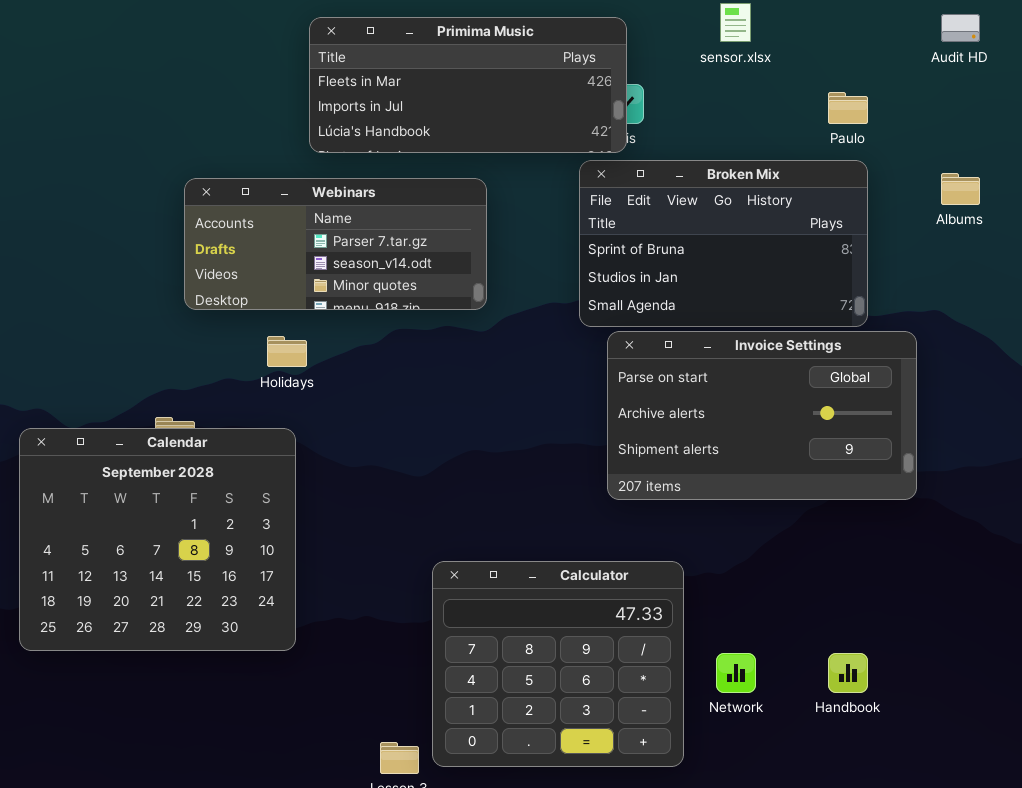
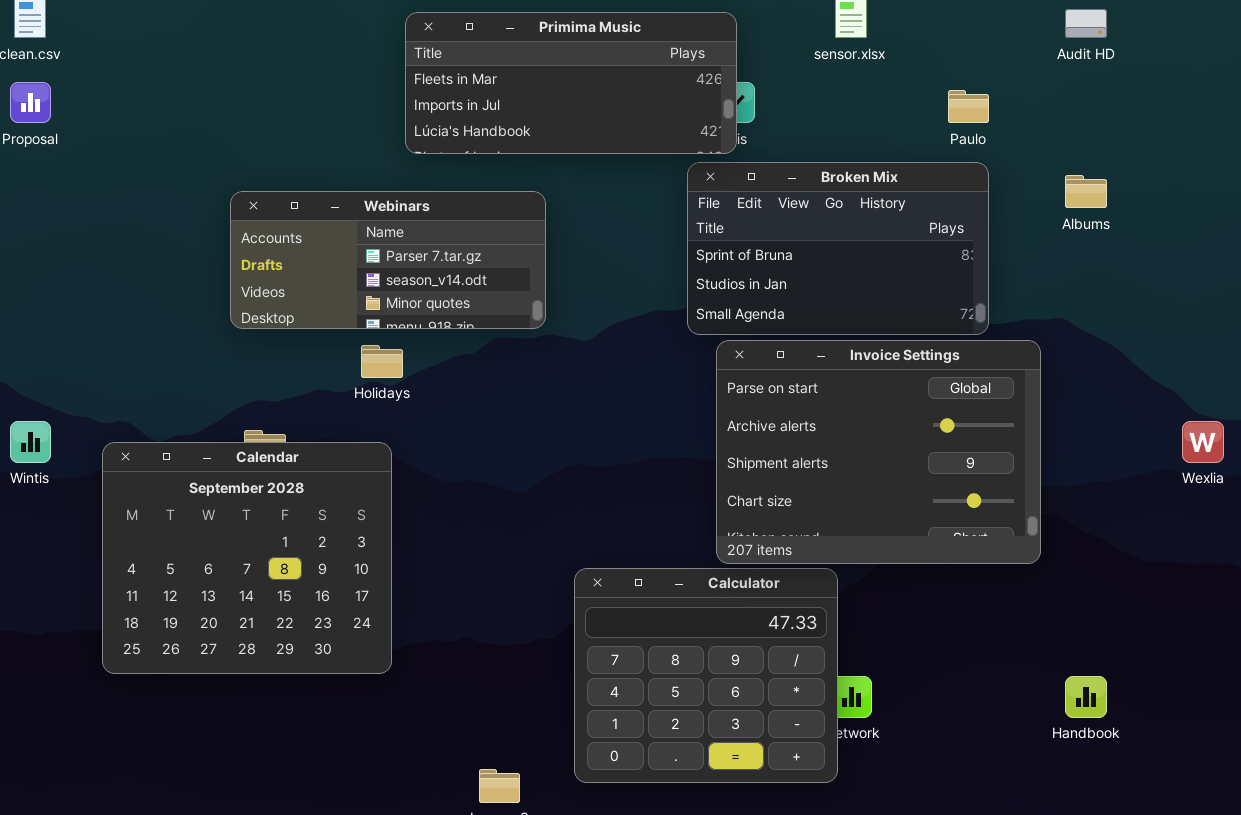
Webinars: [184,178,487,310] -> [230,191,546,329], moved
Invoice Settings: [607,331,917,500] -> [716,340,1041,564], resized
Calculator: [432,561,684,767] -> [574,568,838,783], moved
Handbook: [828,653,868,693] -> [1065,676,1107,718], moved

